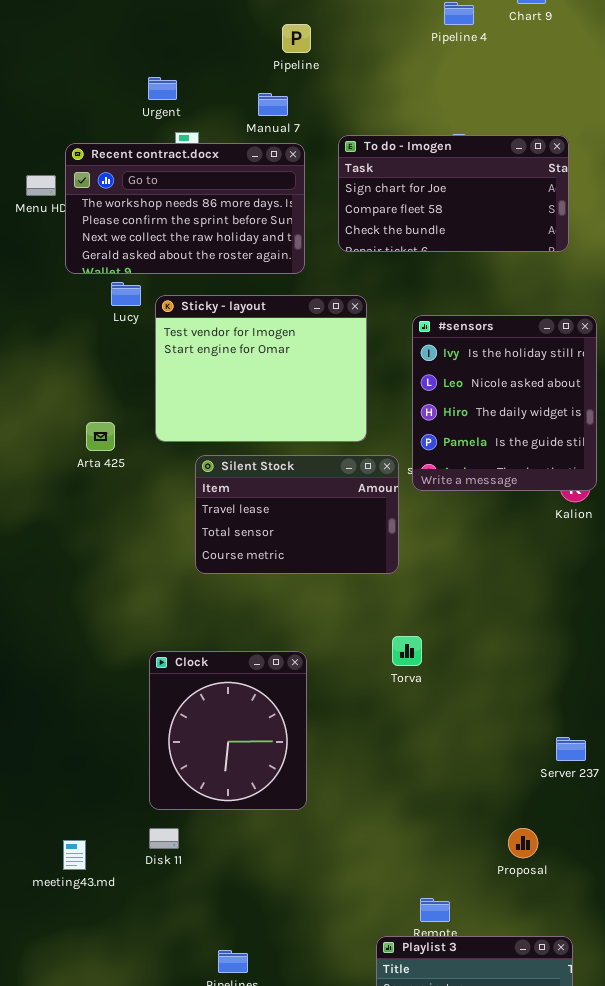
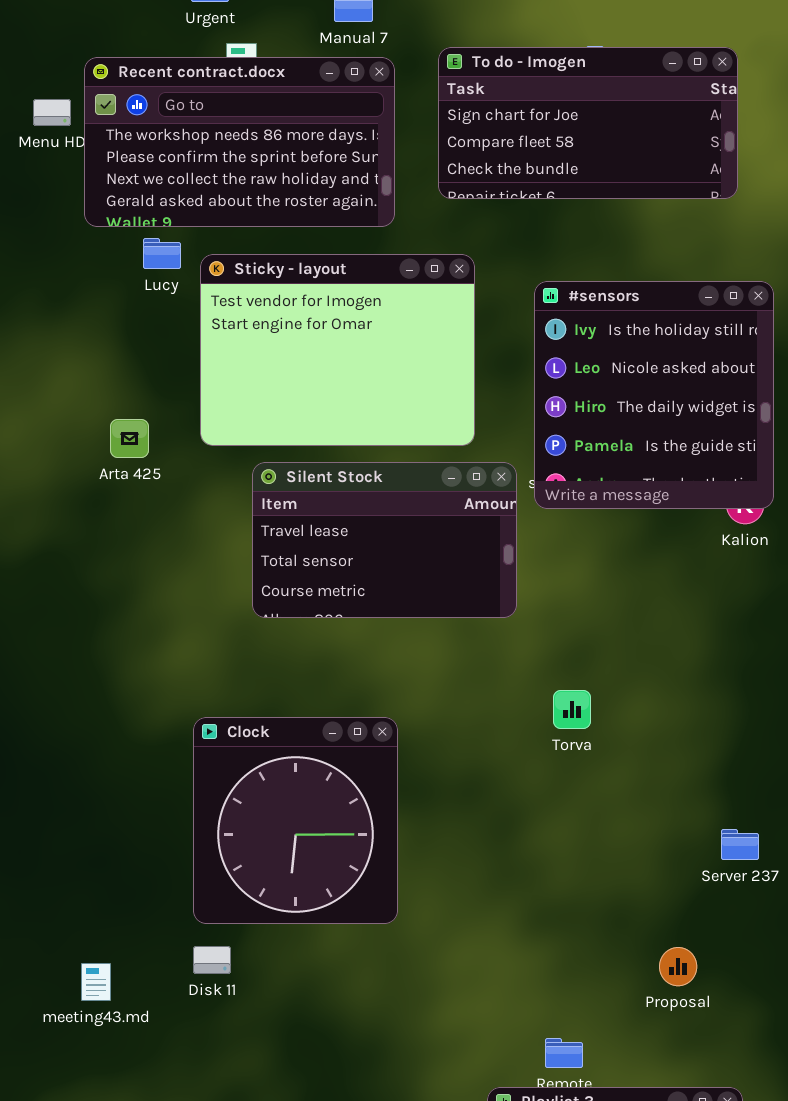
Torva: [392,636,422,666] -> [553,690,591,729], moved

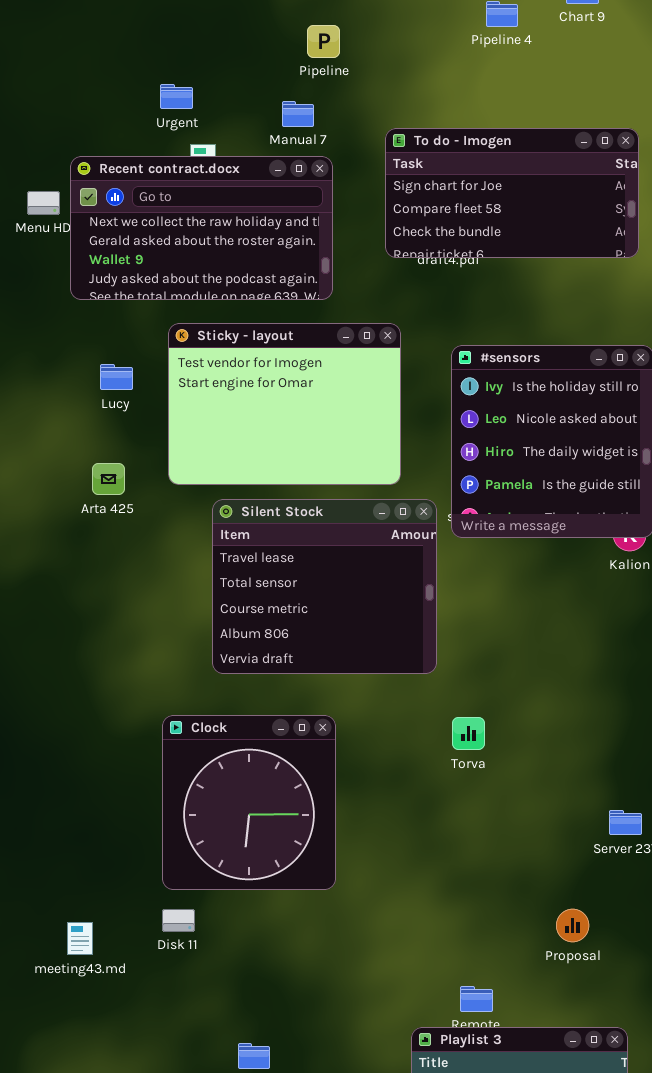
To do - Imogen: [438,47,738,199] -> [385,128,639,258], moved
Recent contract.docx: [84,57,395,227] -> [70,156,333,300], scrolled down 2 rows
Lucy: [143,238,181,269] -> [100,364,133,390], moved
Silent Stock: [252,462,517,618] -> [212,499,437,674], resized
Torva: [553,690,591,729] -> [452,717,485,750], moved

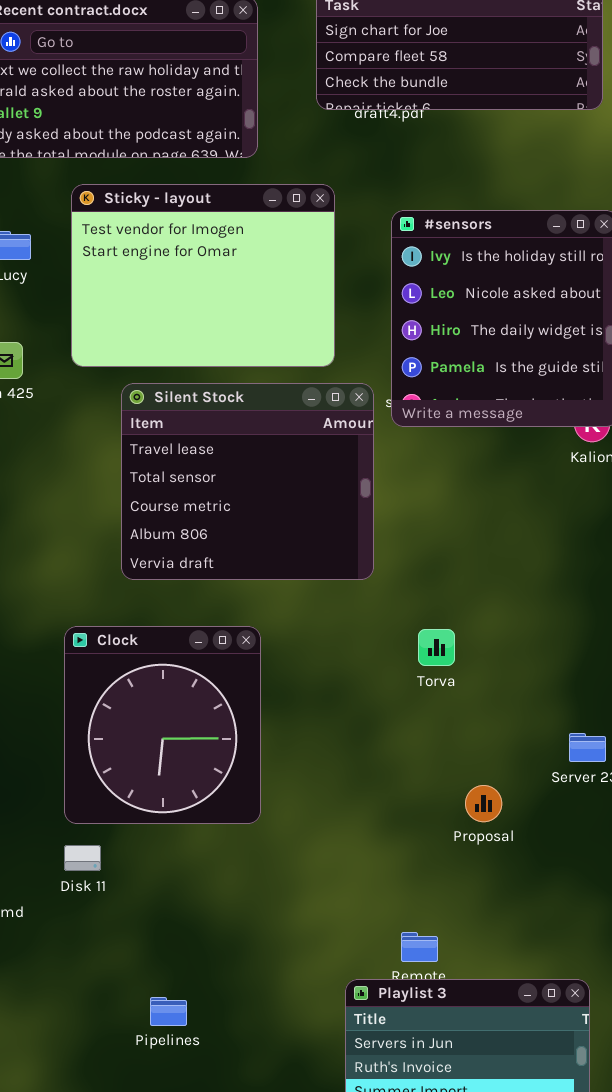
Torva: [452,717,485,750] -> [418,629,455,666], moved
Proposal: [556,909,589,942] -> [465,785,502,822], moved

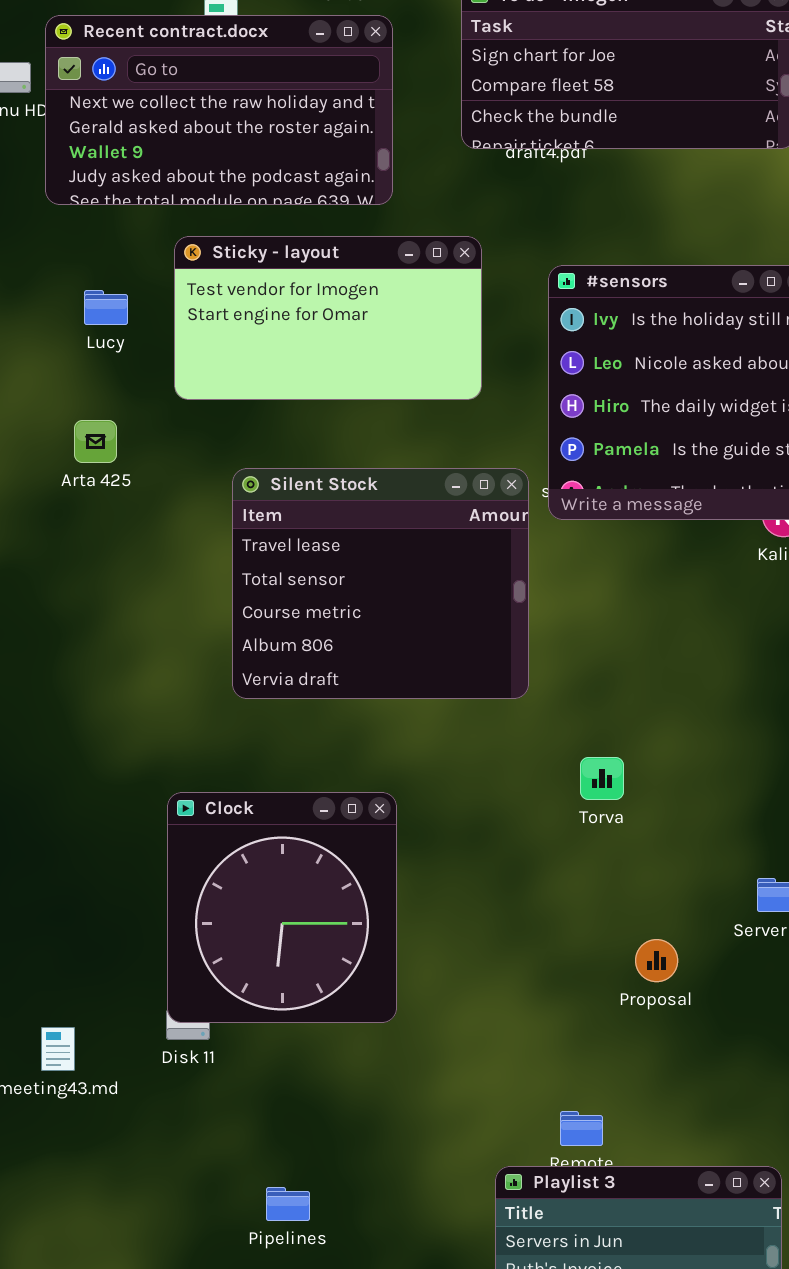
Sticky - layout: [71,184,335,367] -> [174,236,482,400], resized
Clock: [64,626,261,824] -> [167,792,397,1023], moved

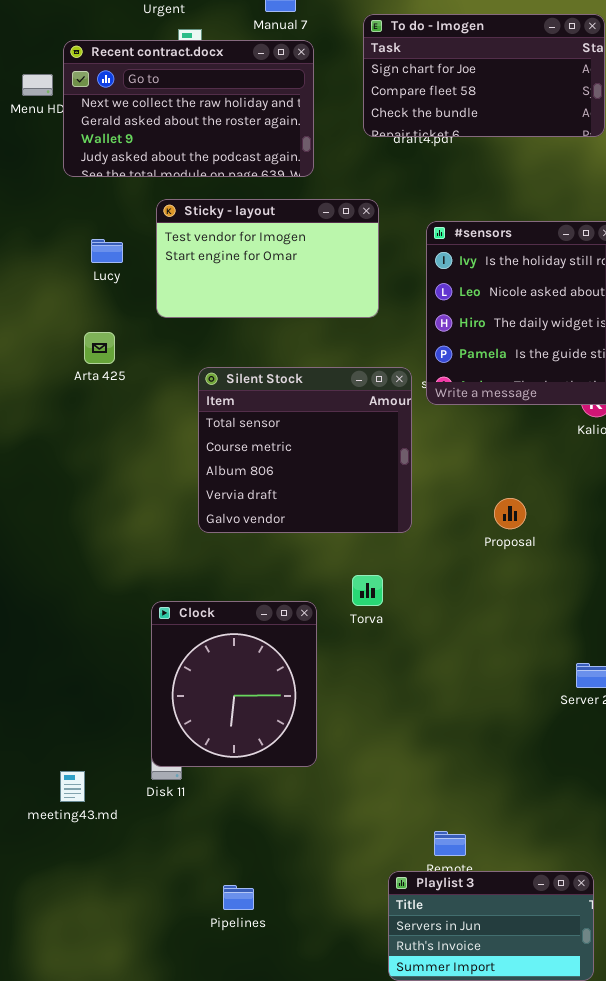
Silent Stock: [232,468,529,699] -> [198,367,412,533], scrolled down 1 row
Torva: [580,757,624,800] -> [352,575,383,606], moved
Proposal: [635,939,678,982] -> [494,498,526,529], moved

